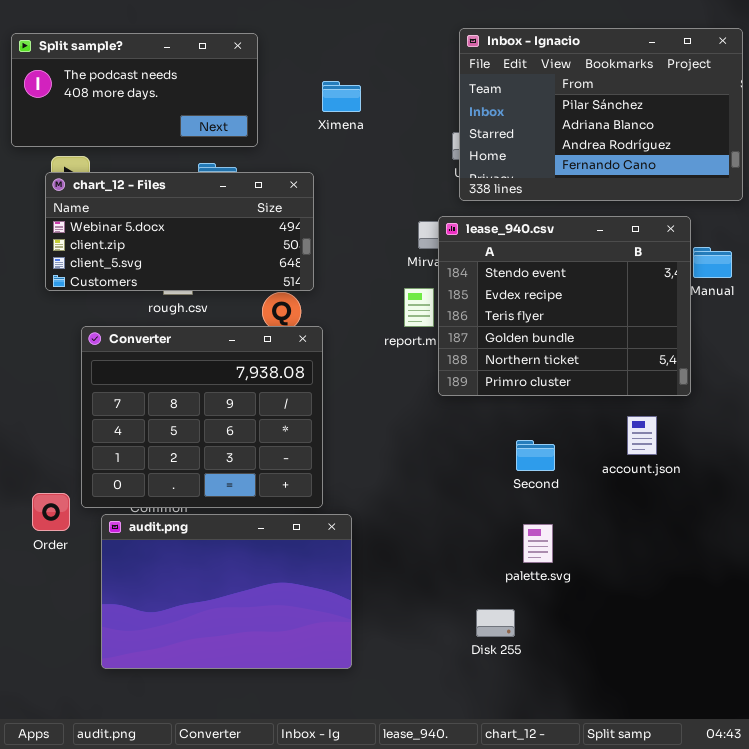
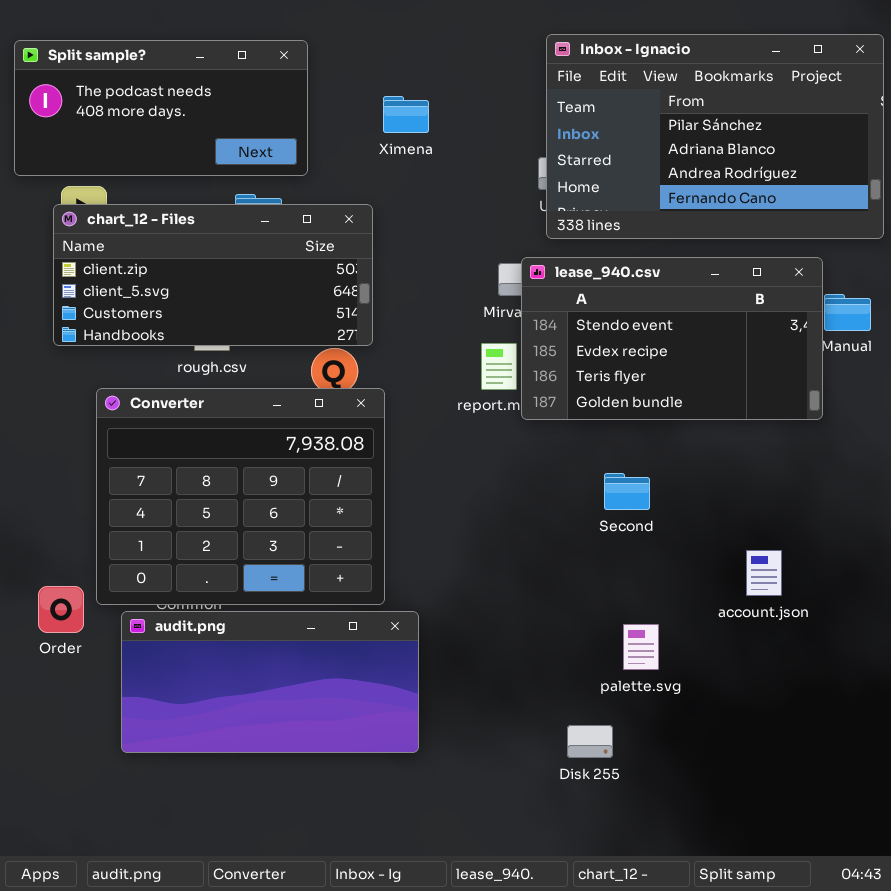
chart_12 - Files: [45,172,314,291] -> [53,204,373,346], scrolled down 1 row
lease_940.csv: [438,216,691,396] -> [521,257,823,420], resized
account.json: [627,416,657,455] -> [746,550,782,596], moved
Second: [516,440,555,471] -> [604,473,650,510], moved
audit.png: [101,514,352,669] -> [121,611,419,753], resized

